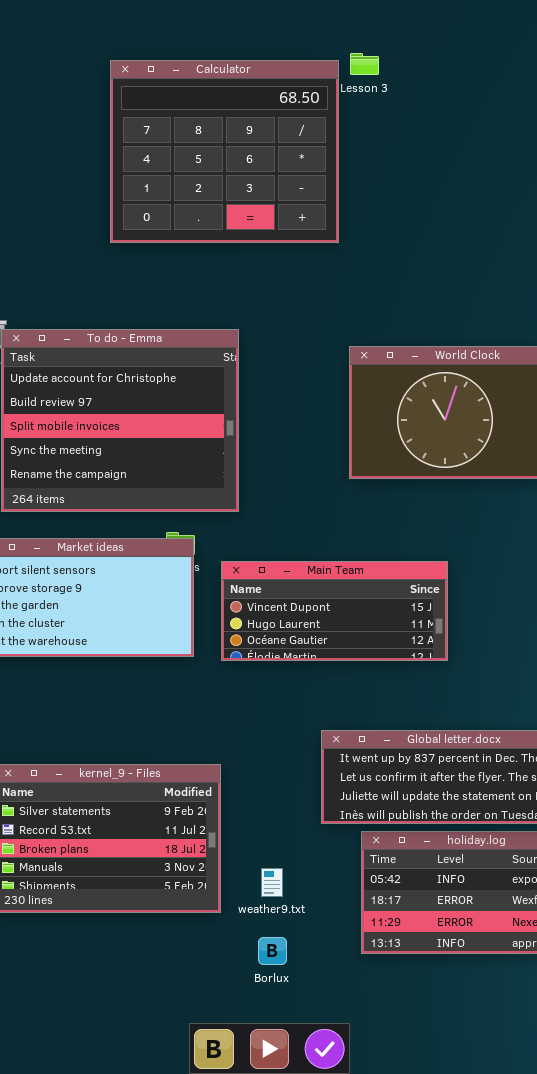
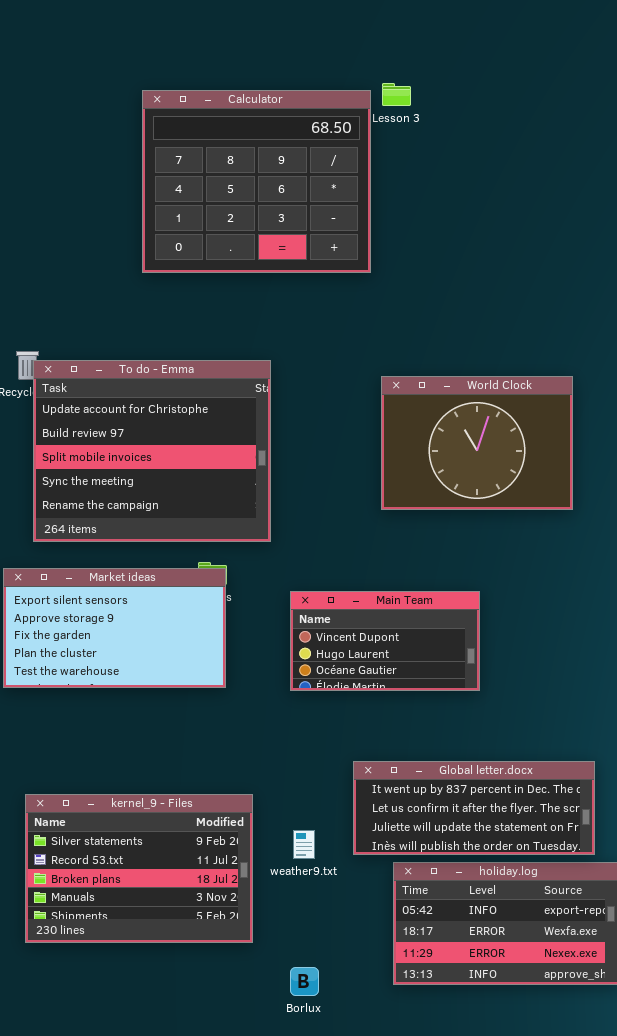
Main Team: [221,561,448,661] -> [290,591,480,691], resized
weather9.txt: [261,868,283,897] -> [293,830,315,859], moved

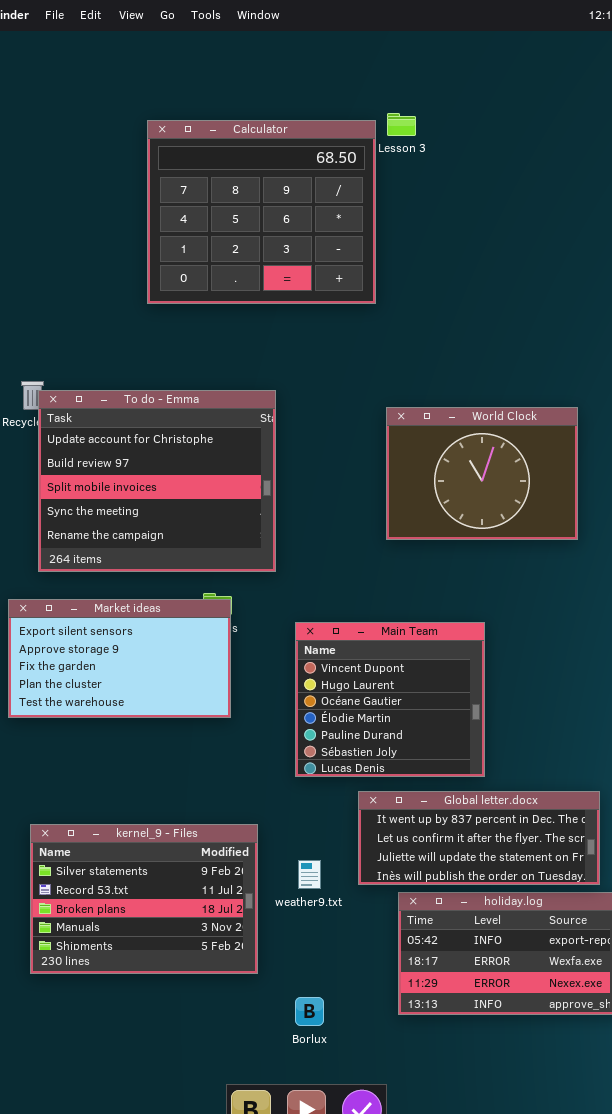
Main Team: [290,591,480,691] -> [295,622,485,777], resized

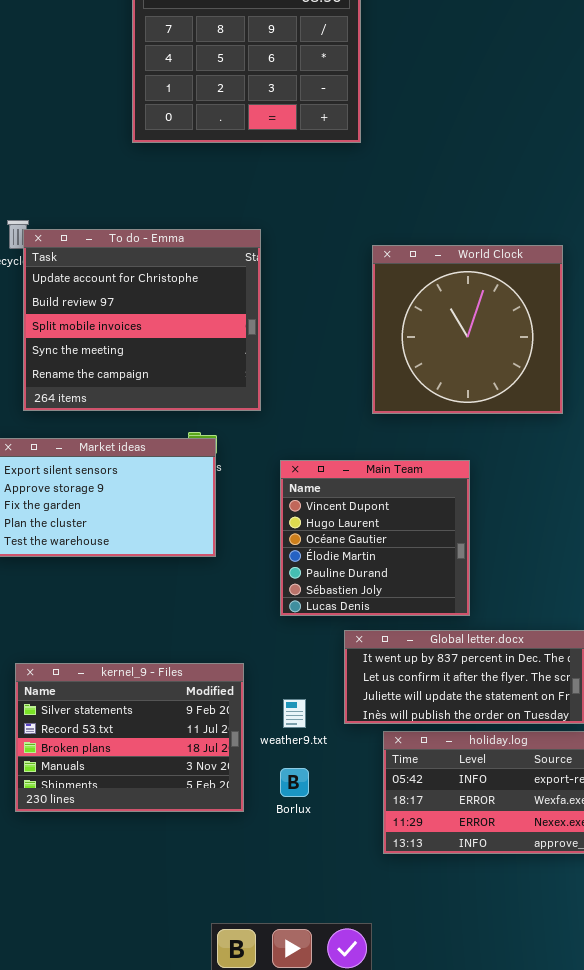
World Clock: [386,407,578,540] -> [372,245,563,414], resized
Borlux: [295,997,324,1026] -> [280,768,309,797], moved

